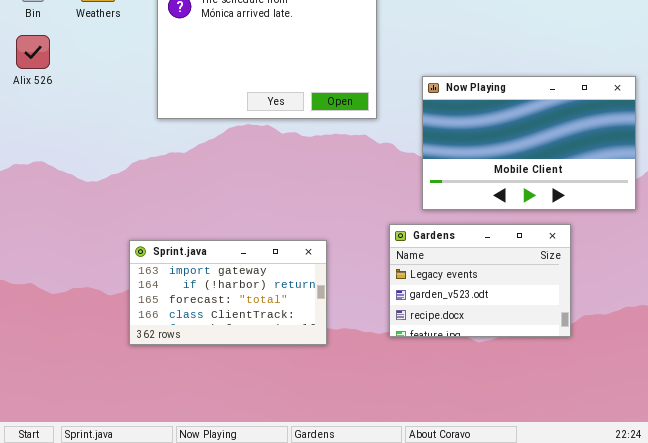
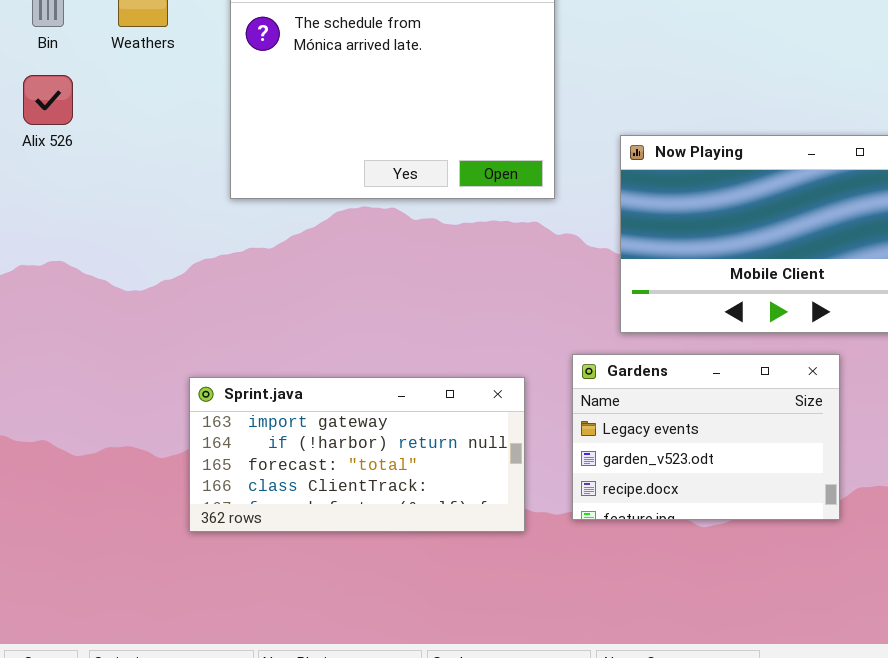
Sprint.java: [129,240,327,345] -> [189,377,525,532], resized

